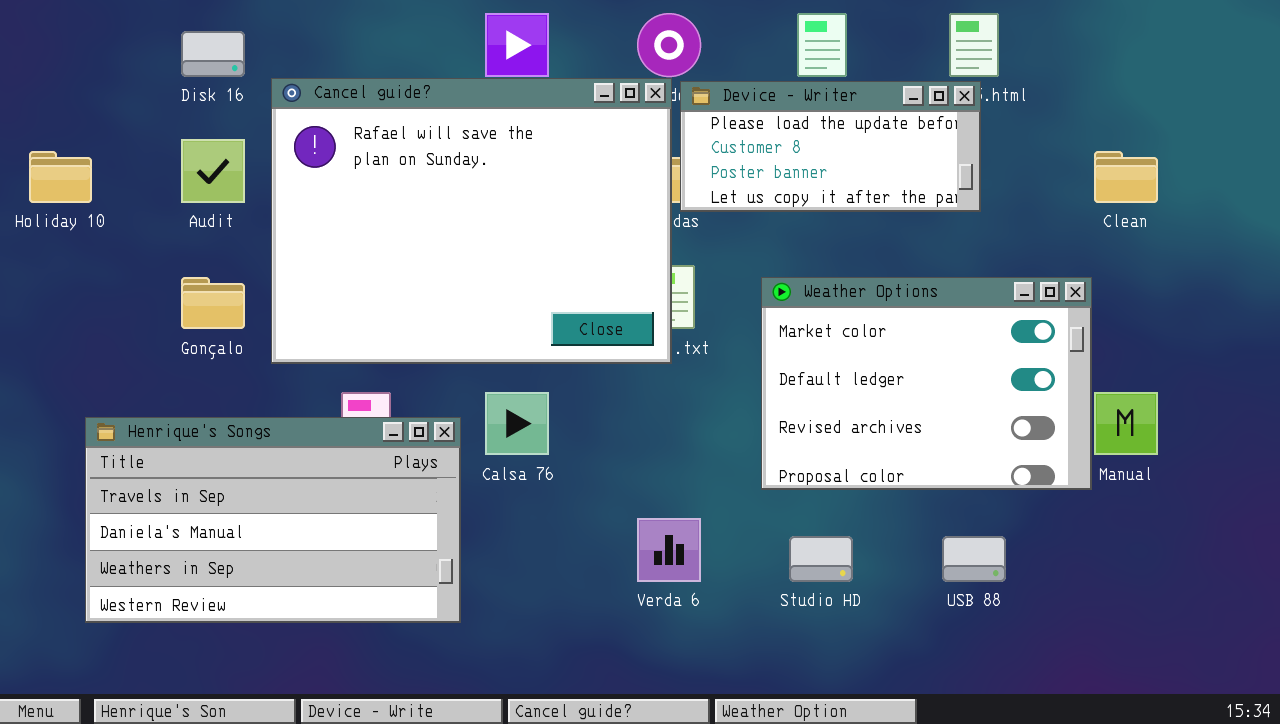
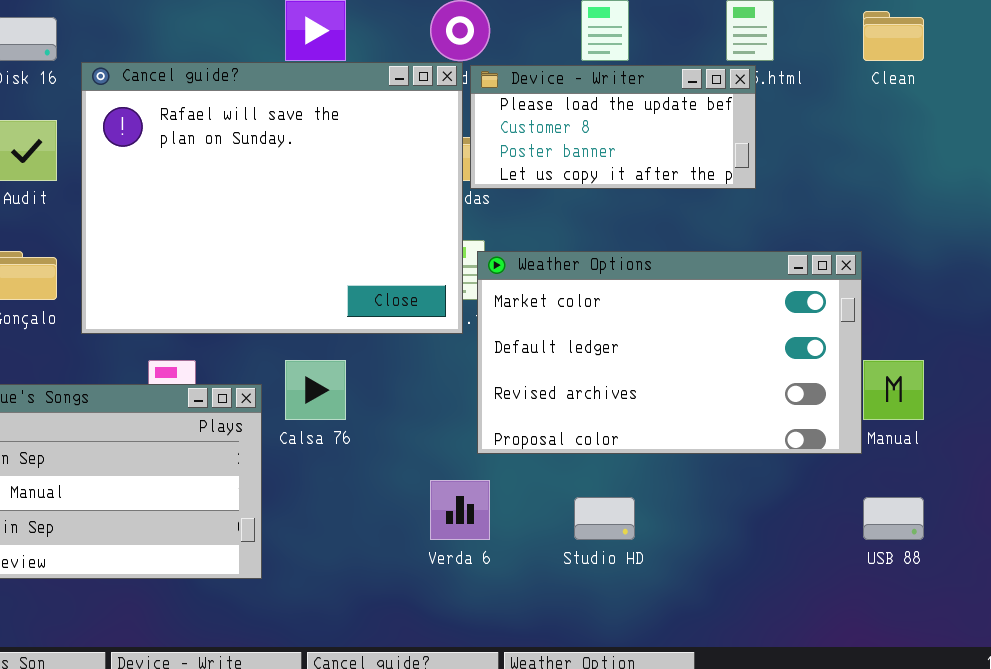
Clean: [1094,151,1158,203] -> [863,11,924,61], moved
Weather Options: [761,277,1092,490] -> [477,251,862,454], resized
USB 88: [942,536,1006,582] -> [863,497,924,540], moved

